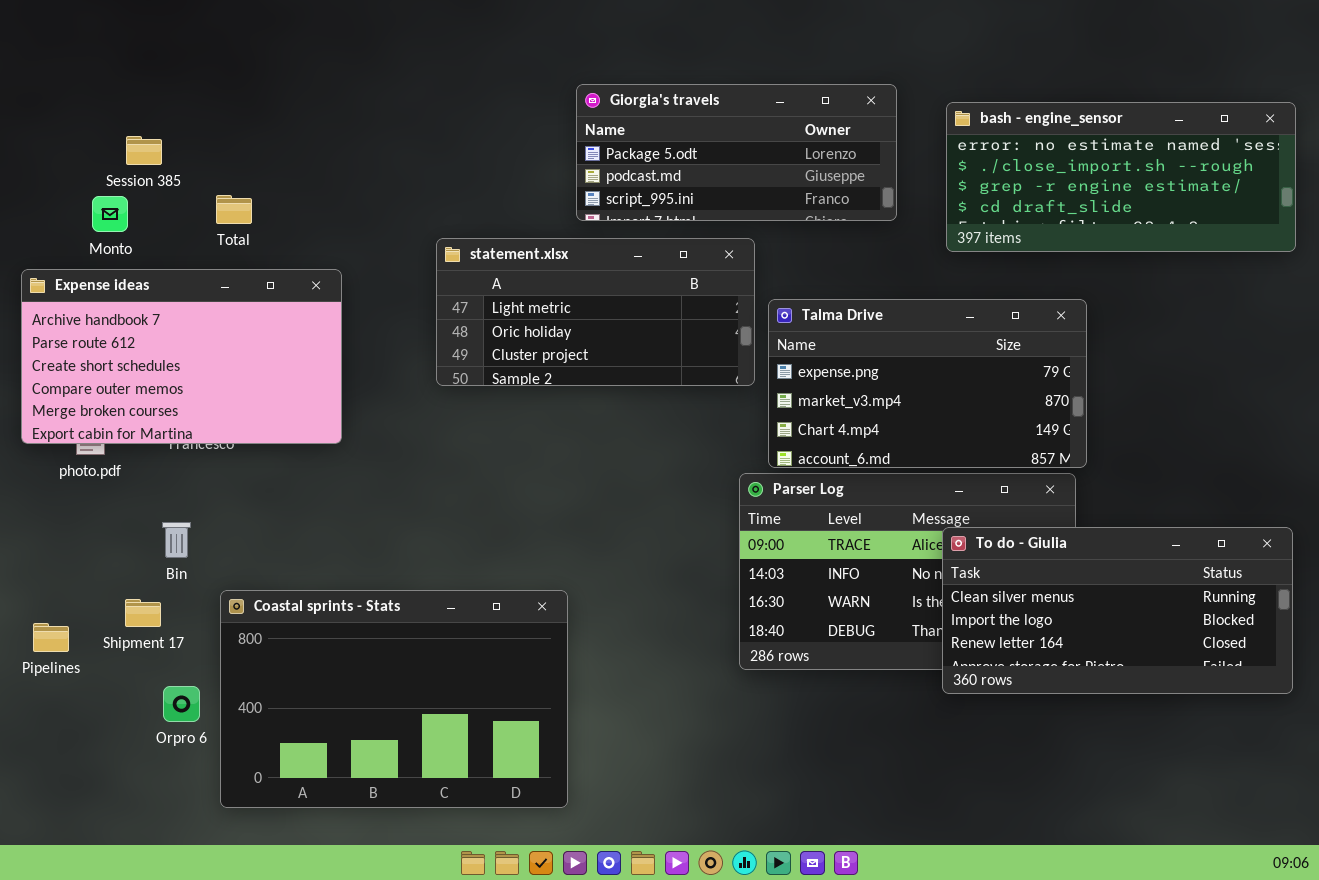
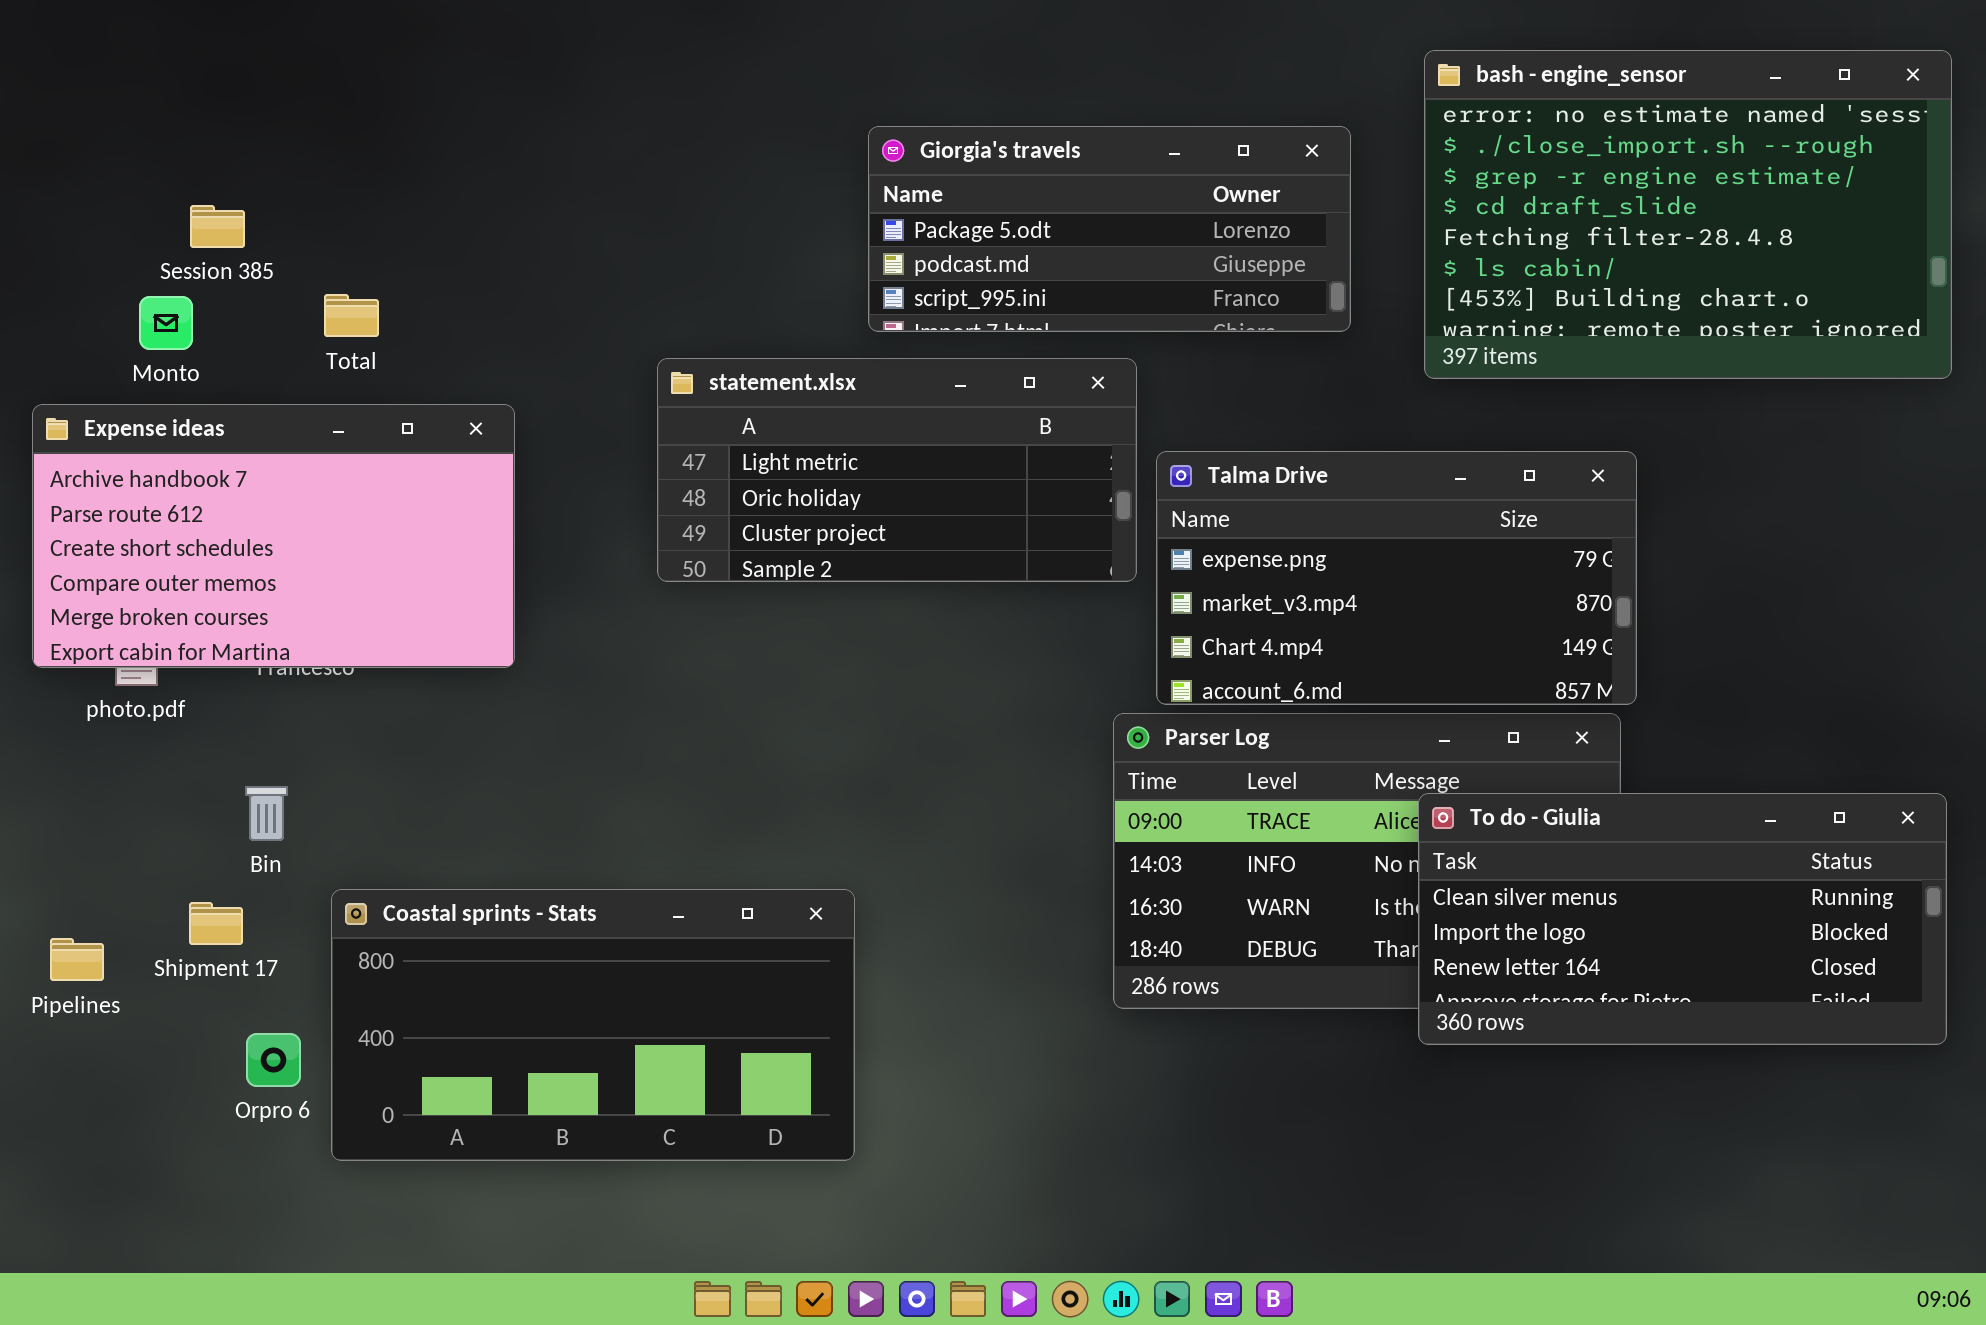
bash - engine_sensor: [946,102,1296,252] -> [1424,50,1952,379], resized
Coastal sprints - Stats: [220,590,568,808] -> [331,889,855,1161], resized

